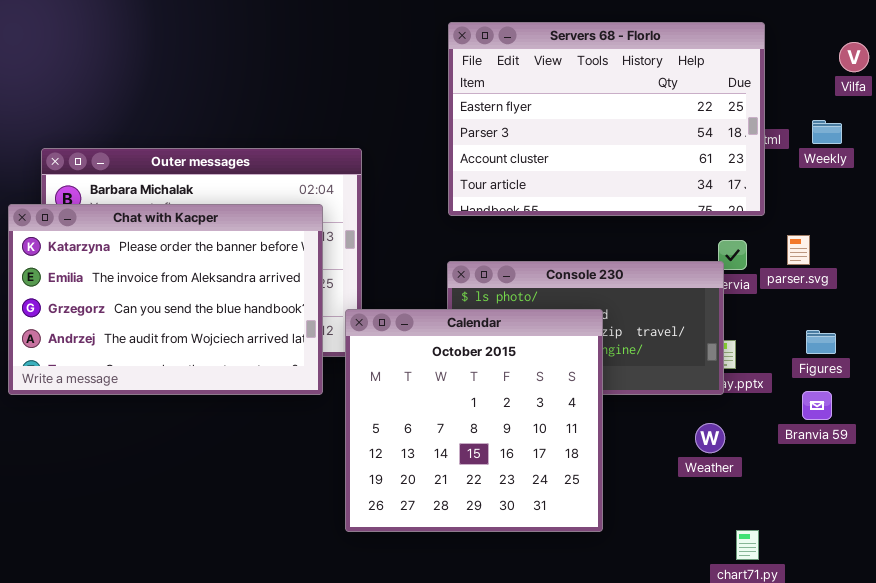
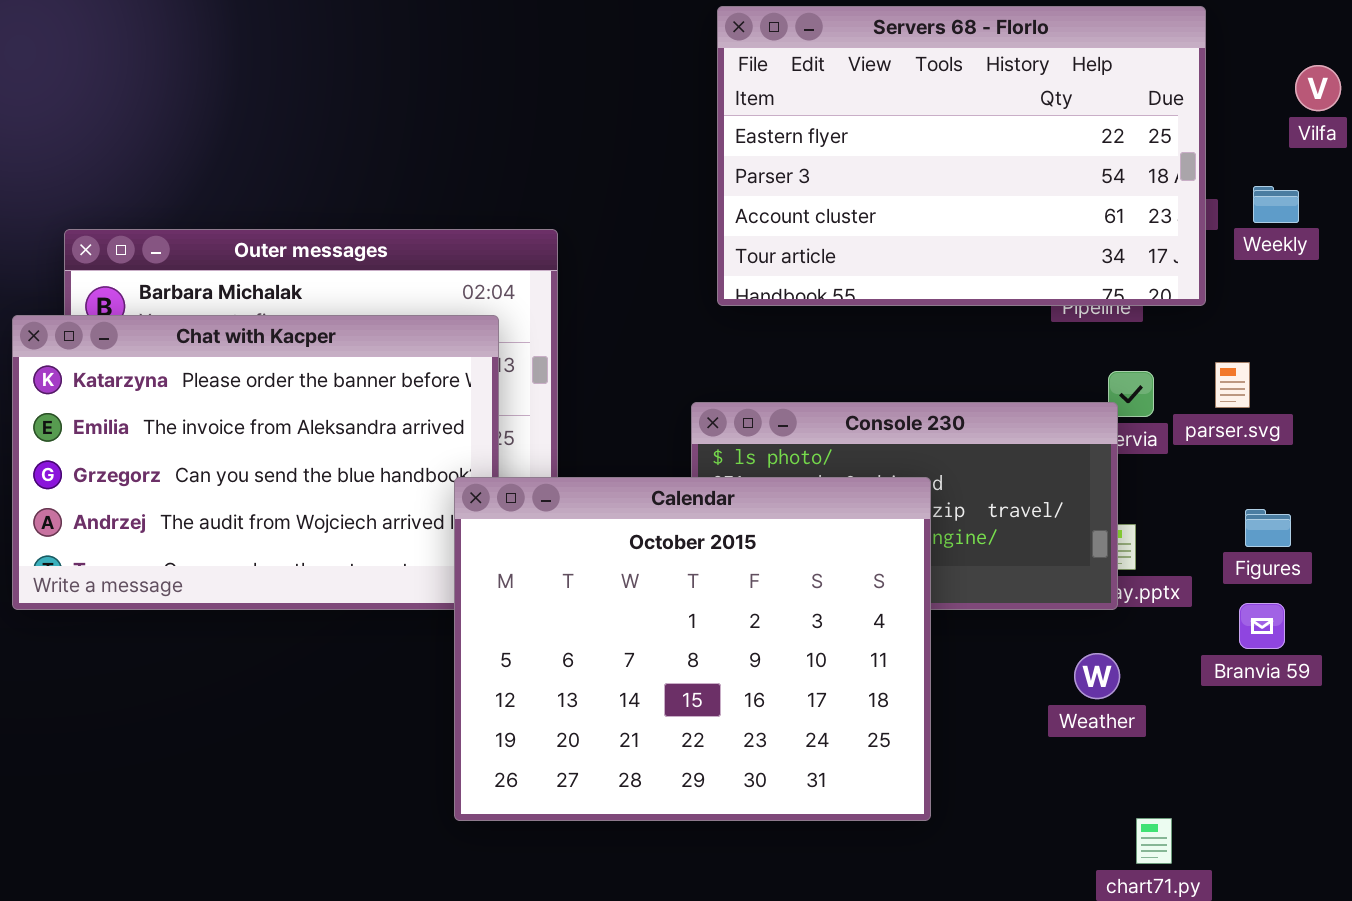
Servers 68 - Florlo: [448,22,765,216] -> [717,6,1206,306], moved
Calendar: [345,309,603,532] -> [454,477,931,821], resized

